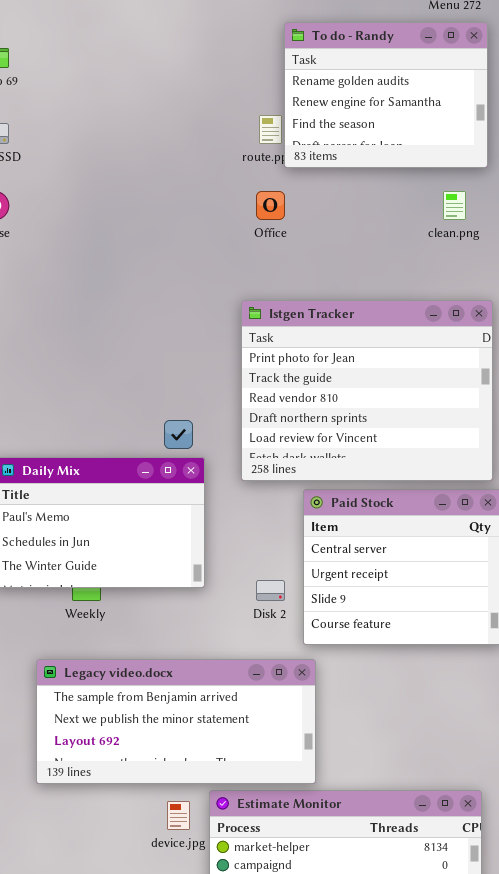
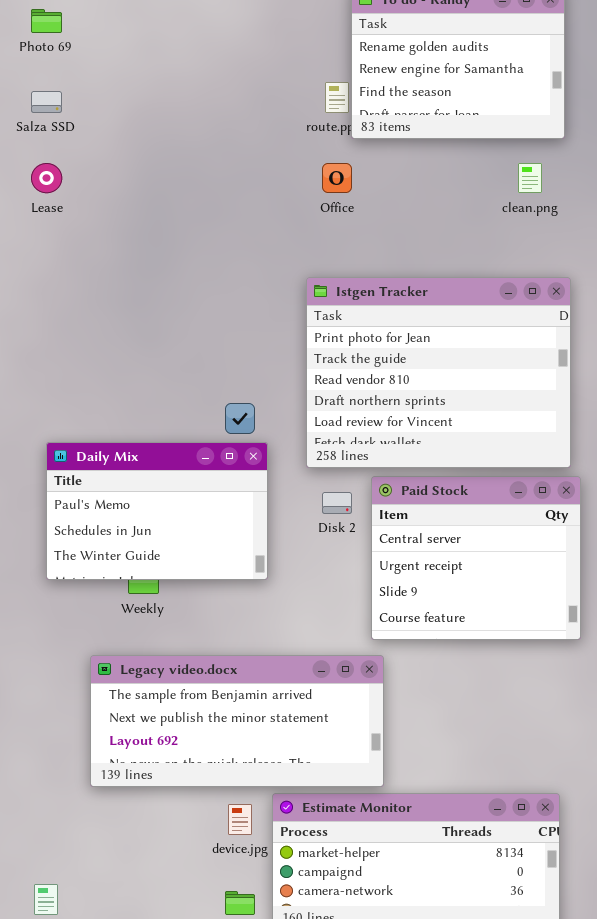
Disk 2: [256,580,285,601] -> [322,492,352,514], moved

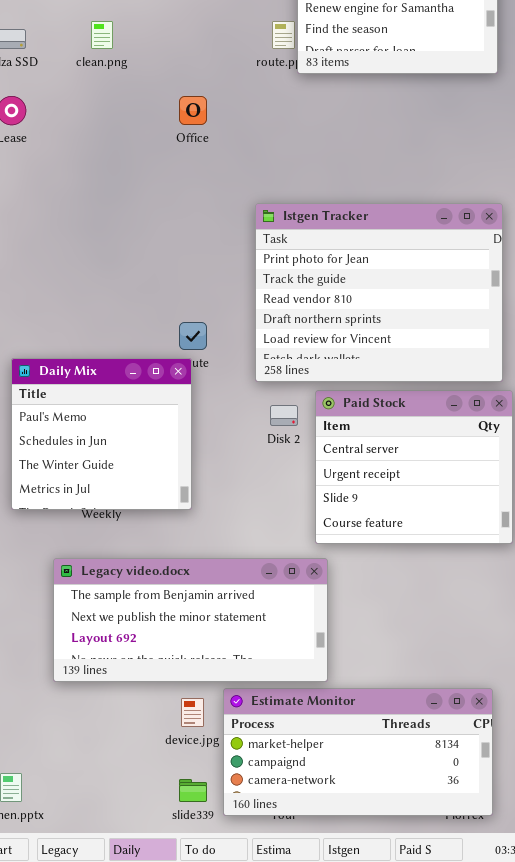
Office: [322,163,352,193] -> [179,96,207,125], moved
clean.png: [518,163,542,193] -> [91,21,113,49], moved
Daily Mix: [46,442,268,580] -> [11,358,192,510], resized

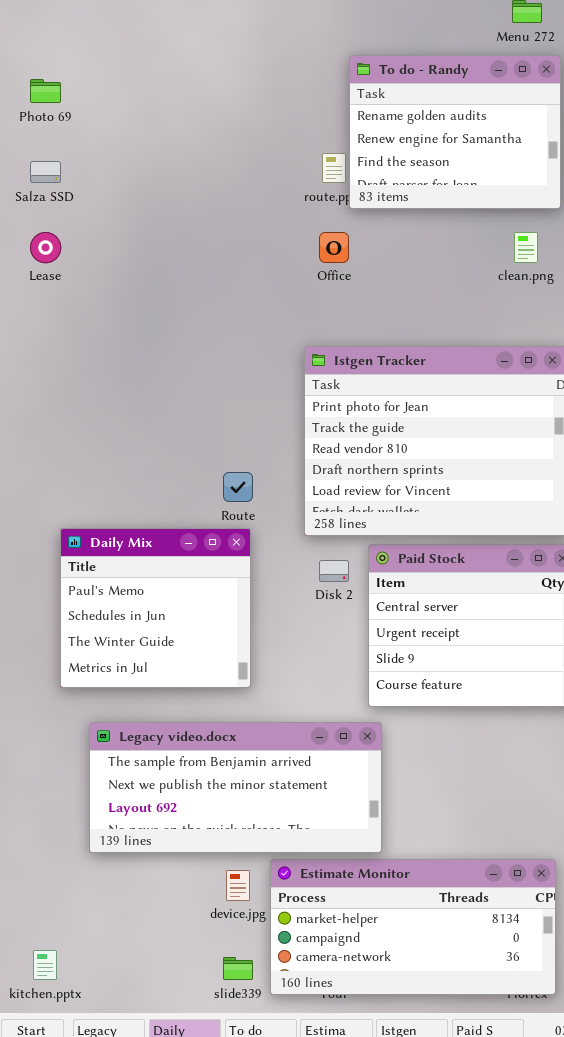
clean.png: [91,21,113,49] -> [514,232,538,263], moved
Office: [179,96,207,125] -> [319,232,349,263], moved
Daily Mix: [11,358,192,510] -> [60,528,251,688], moved

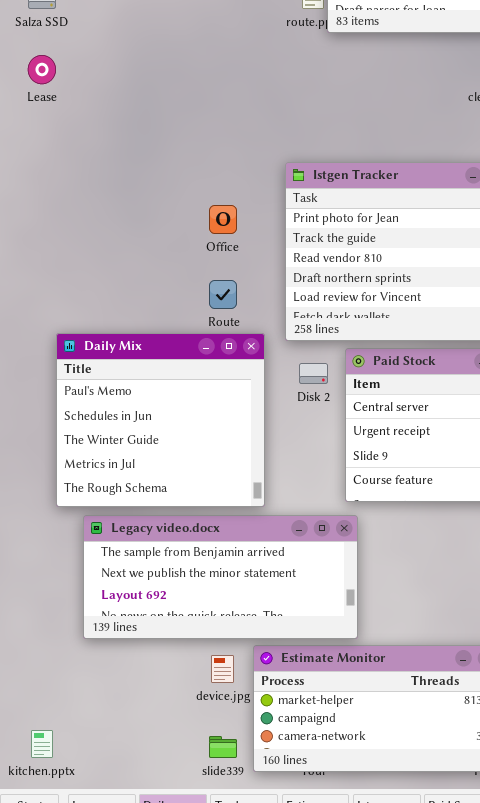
Office: [319,232,349,263] -> [209,205,237,234], moved
Daily Mix: [60,528,251,688] -> [56,333,265,507], resized

